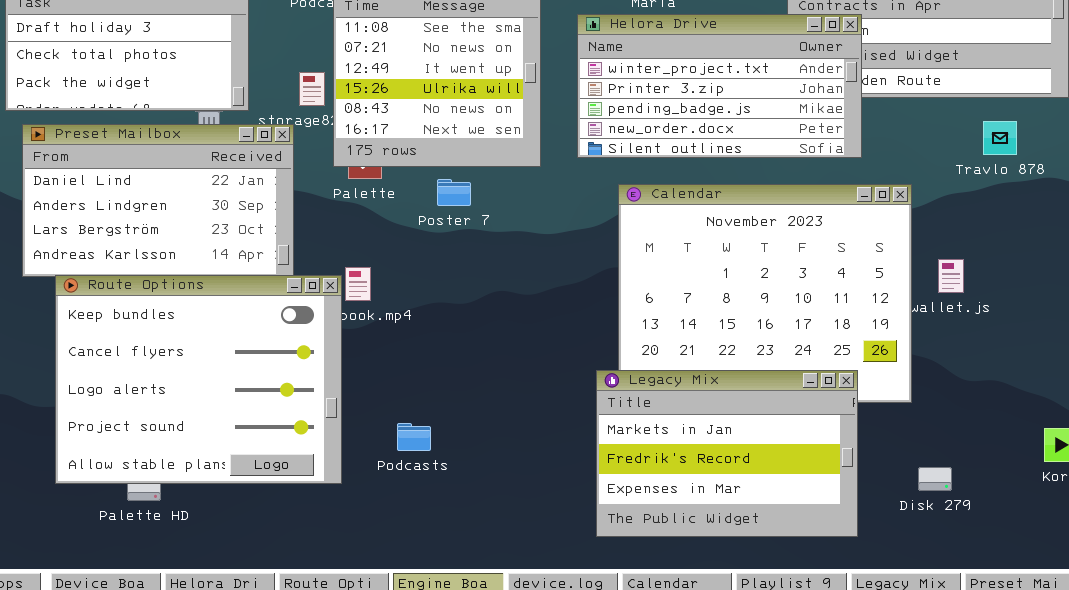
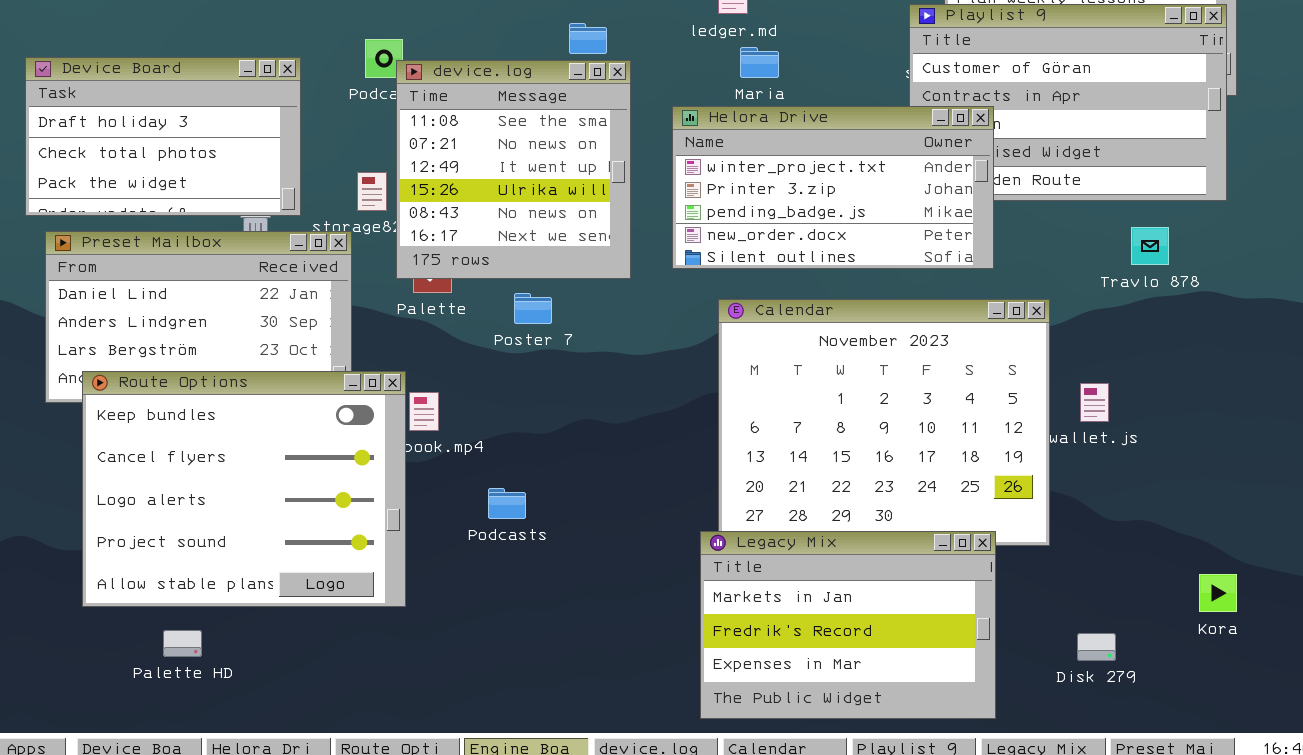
Route Options: [55,275,342,484] -> [82,371,406,607], moved
Legacy Mix: [596,370,858,537] -> [700,531,996,719], moved
Podcasts: [397,423,431,451] -> [488,488,526,519], moved
Disk 279: [918,467,952,491] -> [1077,633,1116,661], moved

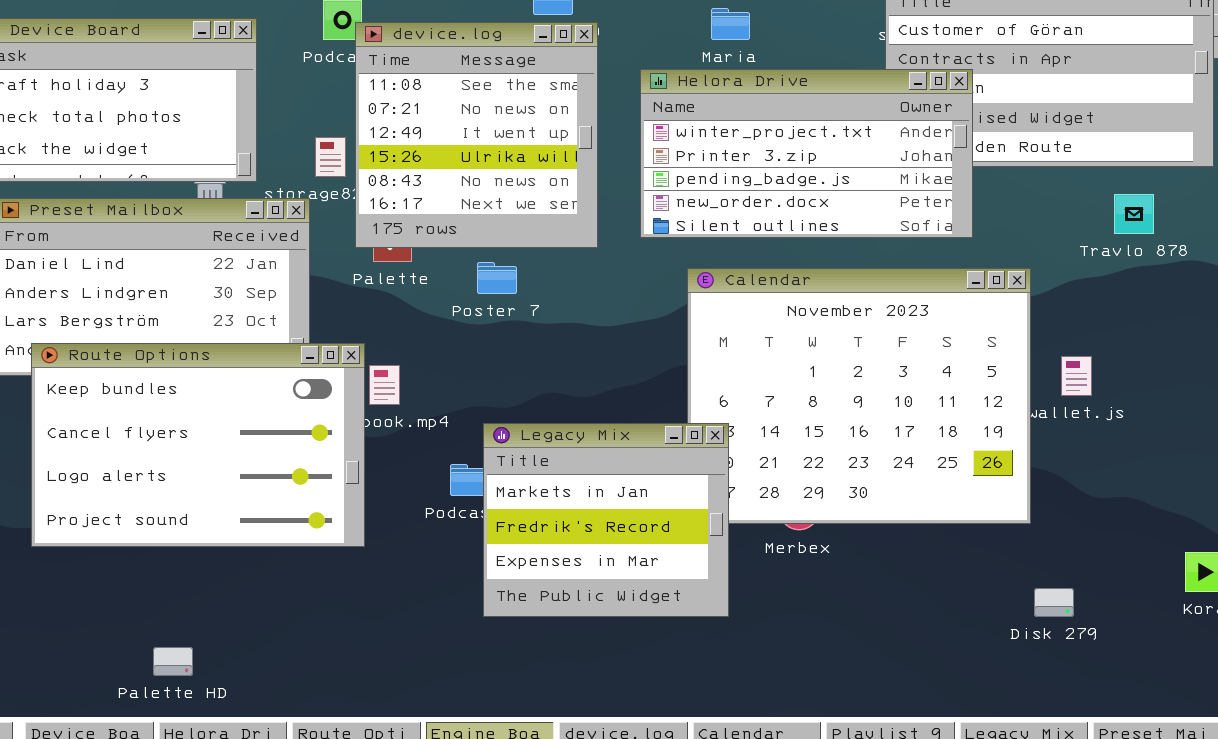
Route Options: [82,371,406,607] -> [31,343,365,547], resized
Legacy Mix: [700,531,996,719] -> [483,423,729,617], moved, resized
Palette HD: [163,630,202,657] -> [153,647,193,676], moved
Disk 279: [1077,633,1116,661] -> [1034,588,1074,617], moved

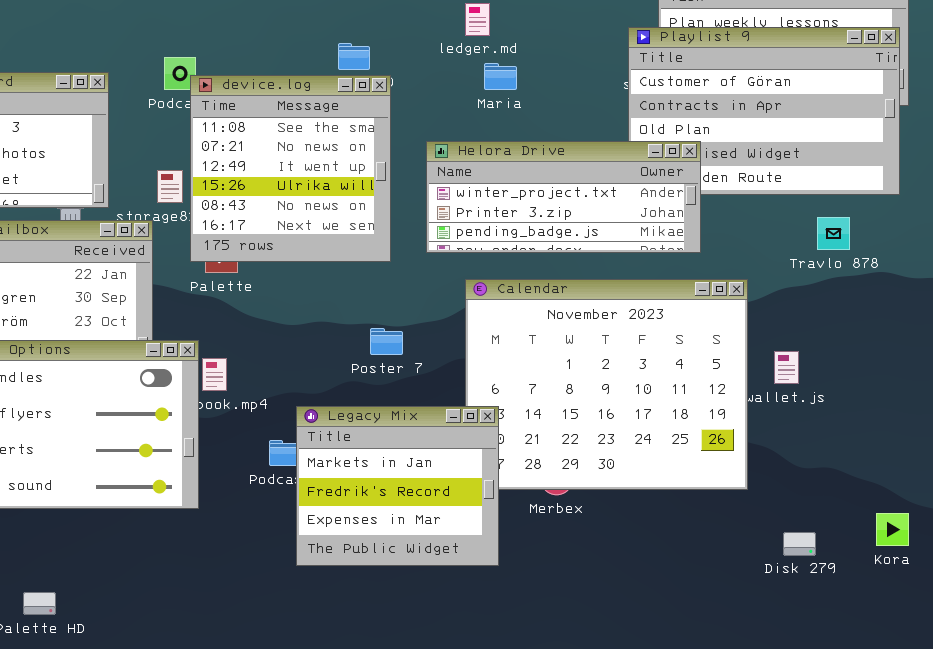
Helora Drive: [640,69,973,238] -> [426,141,701,253], resized
Poster 7: [477,262,517,294] -> [370,328,403,355], moved
Disk 279: [1034,588,1074,617] -> [783,532,816,556], moved

